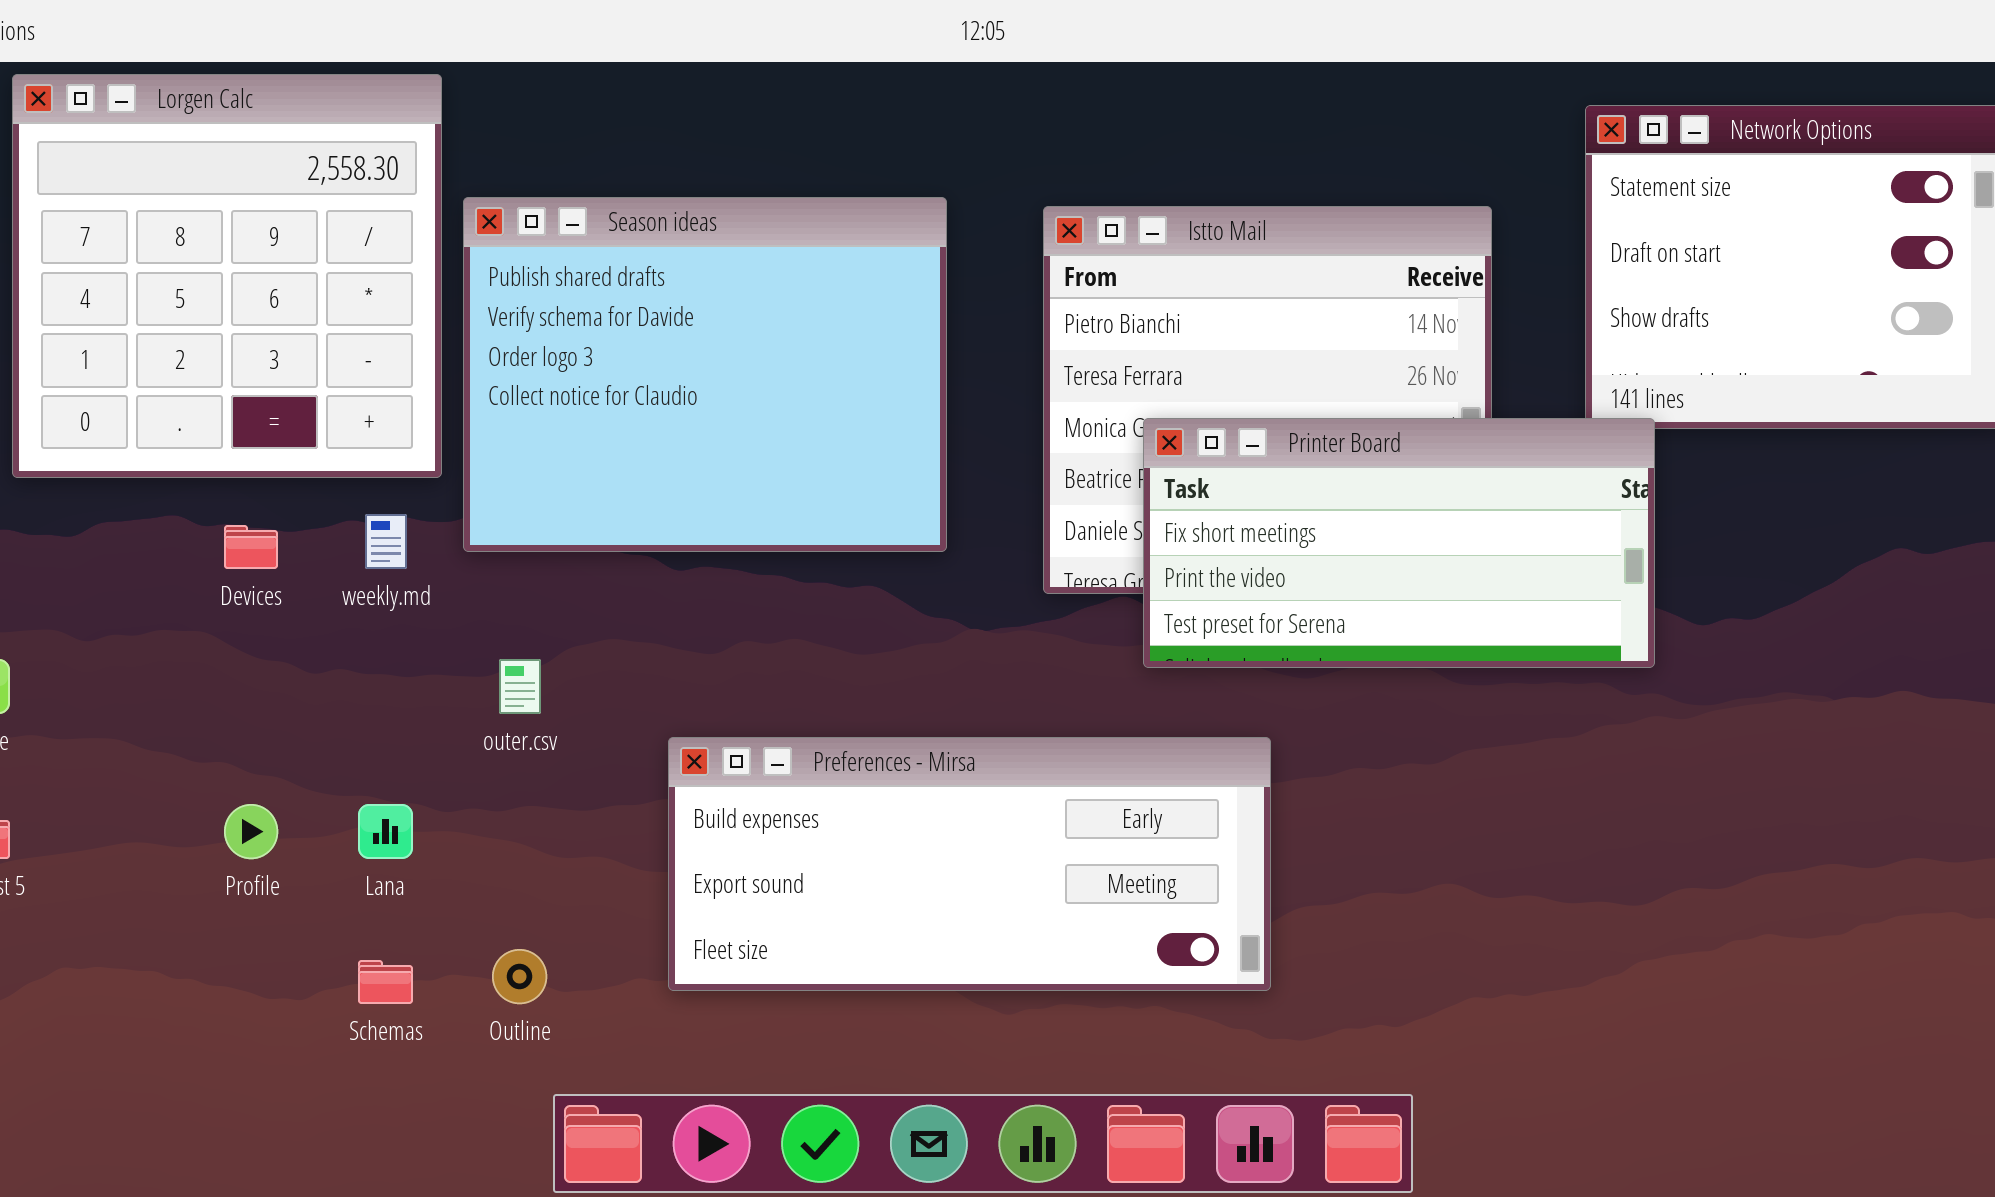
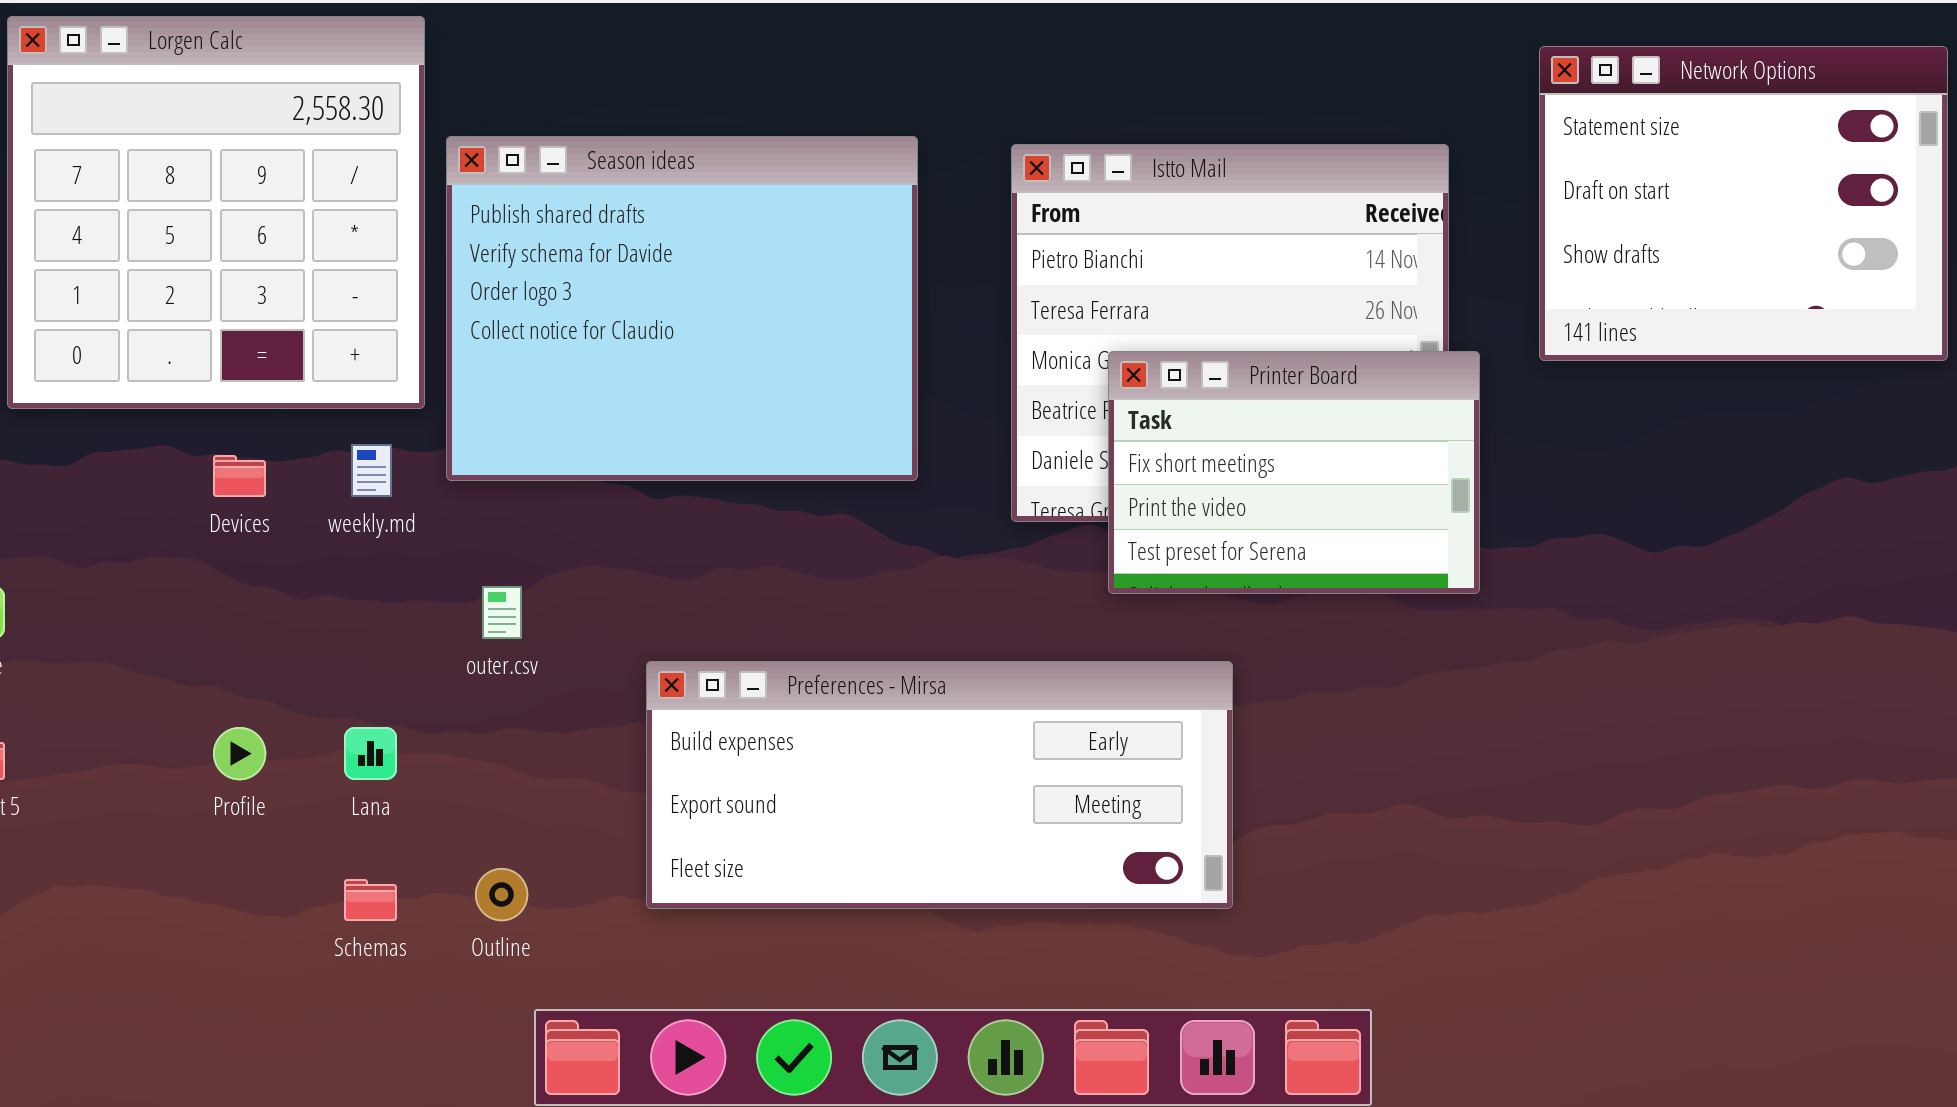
Printer Board: [1143,418,1655,668] -> [1108,351,1480,594], resized

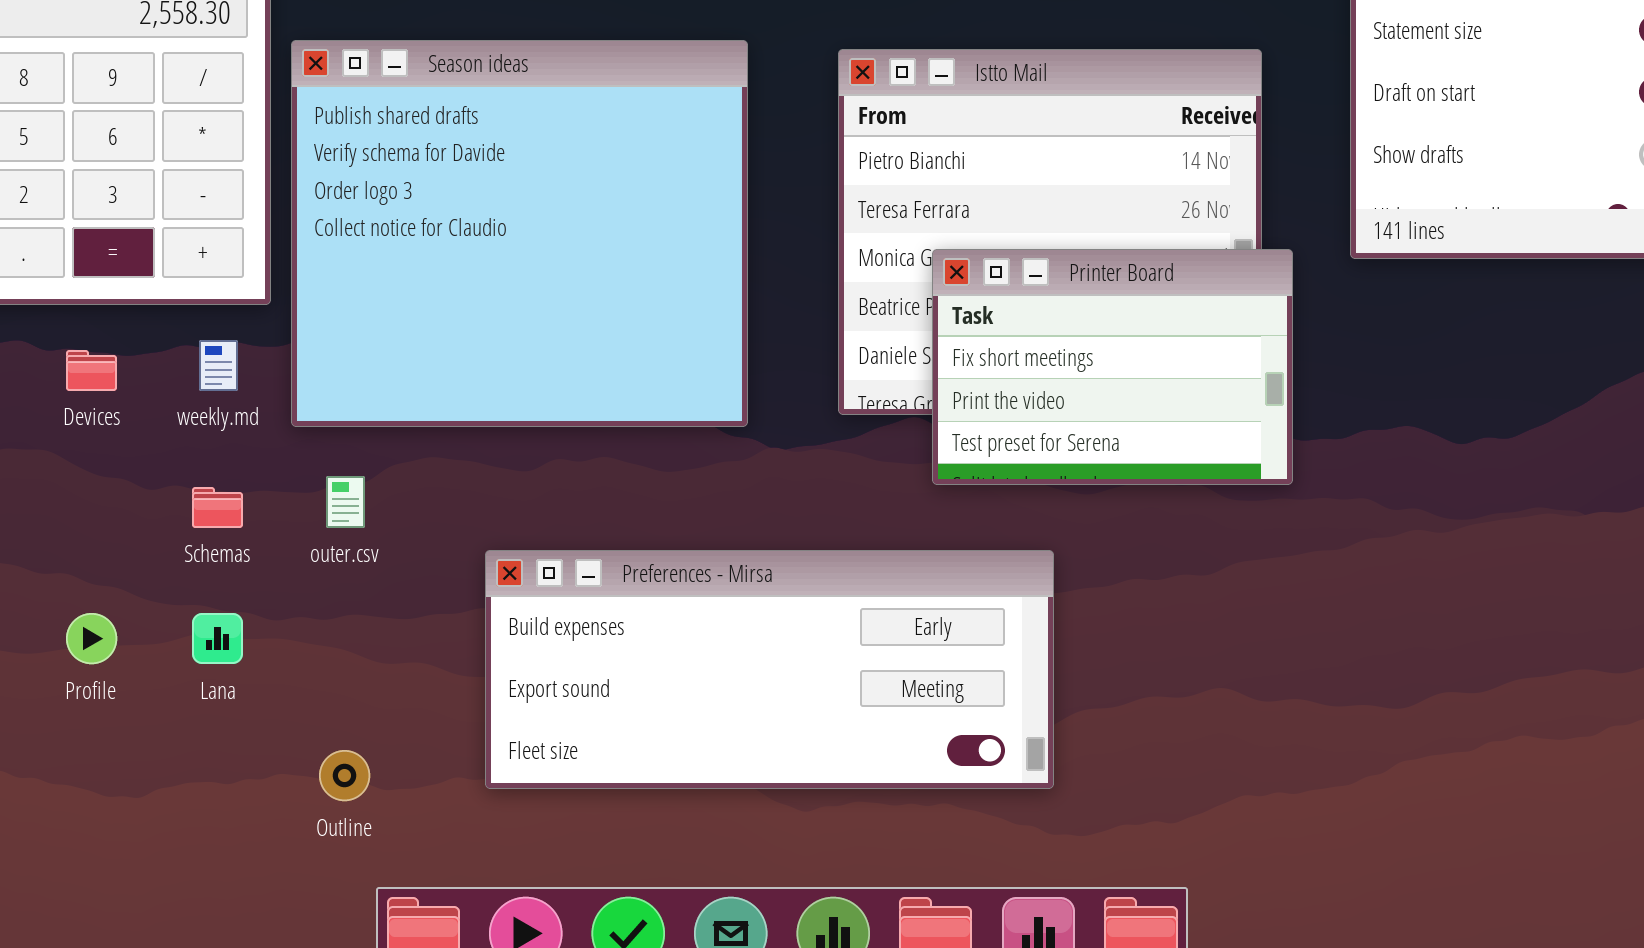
Season ideas: [446,136,918,481] -> [291,40,748,427], resized
Schemas: [344,879,397,921] -> [192,487,243,528], moved

